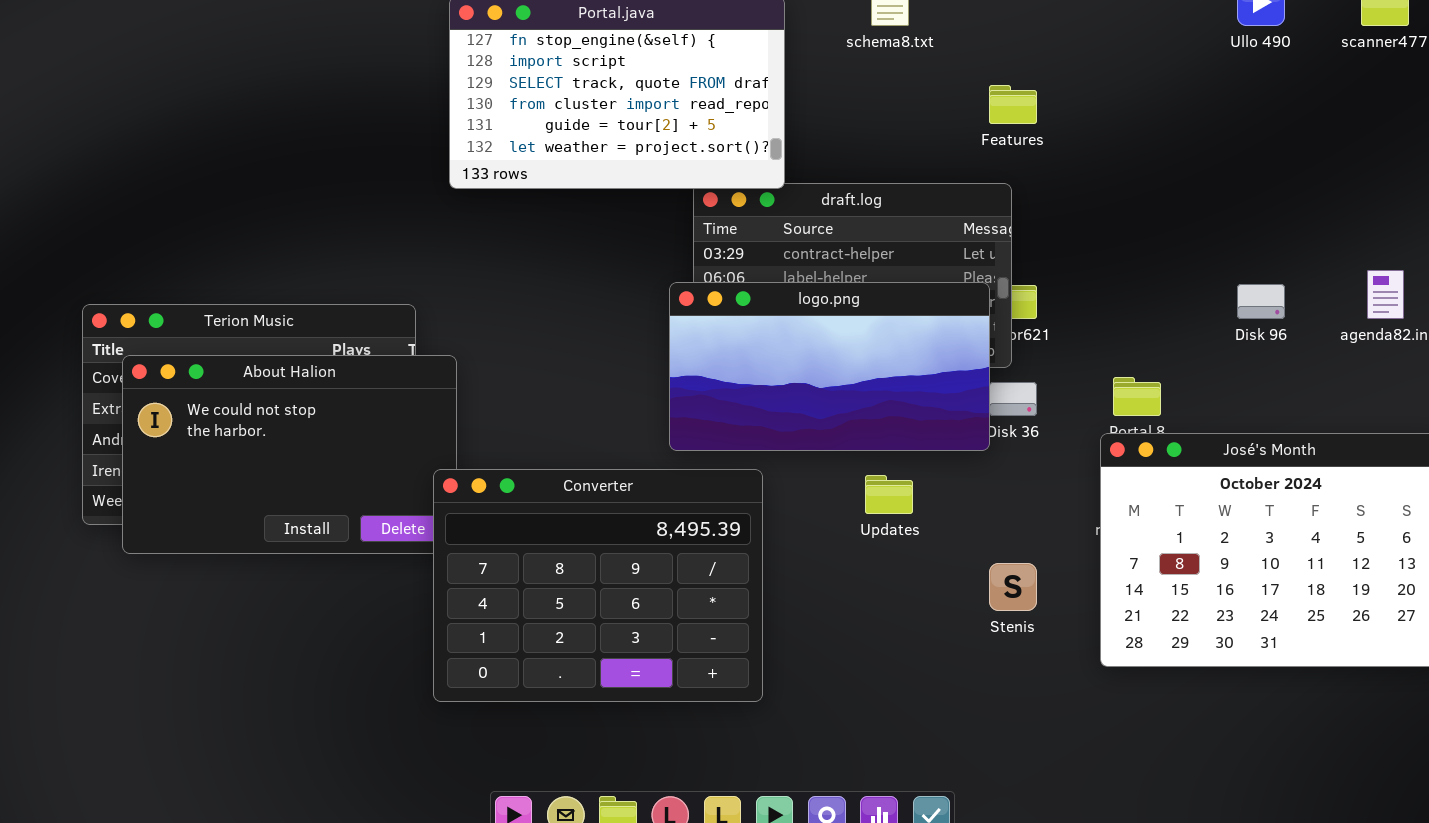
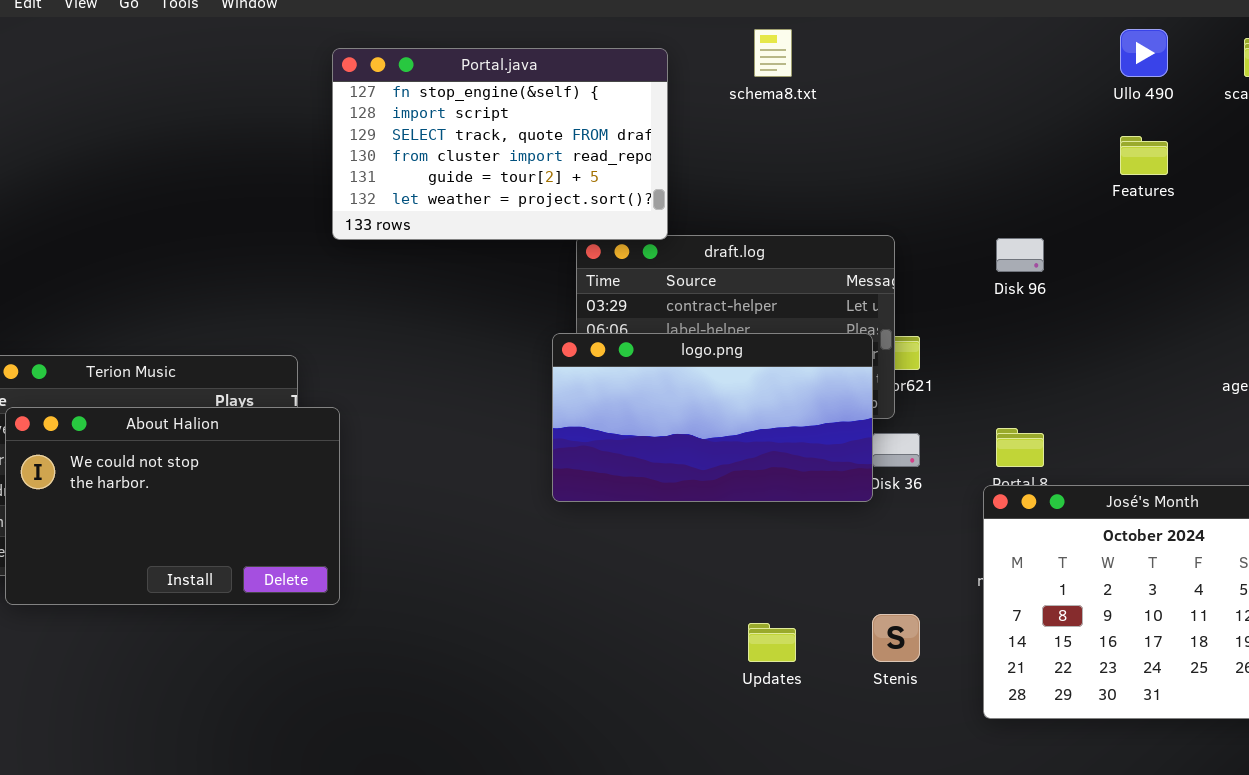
Features: [989,85,1037,124] -> [1120,136,1168,175], moved
Disk 96: [1237,284,1285,319] -> [996,238,1044,272], moved
Converter: [433,469,763,702] -> none, closed
Updates: [865,475,913,514] -> [748,623,796,662], moved

